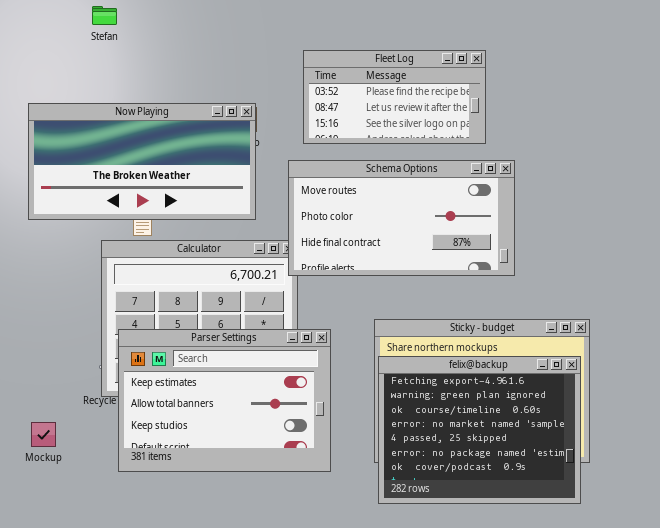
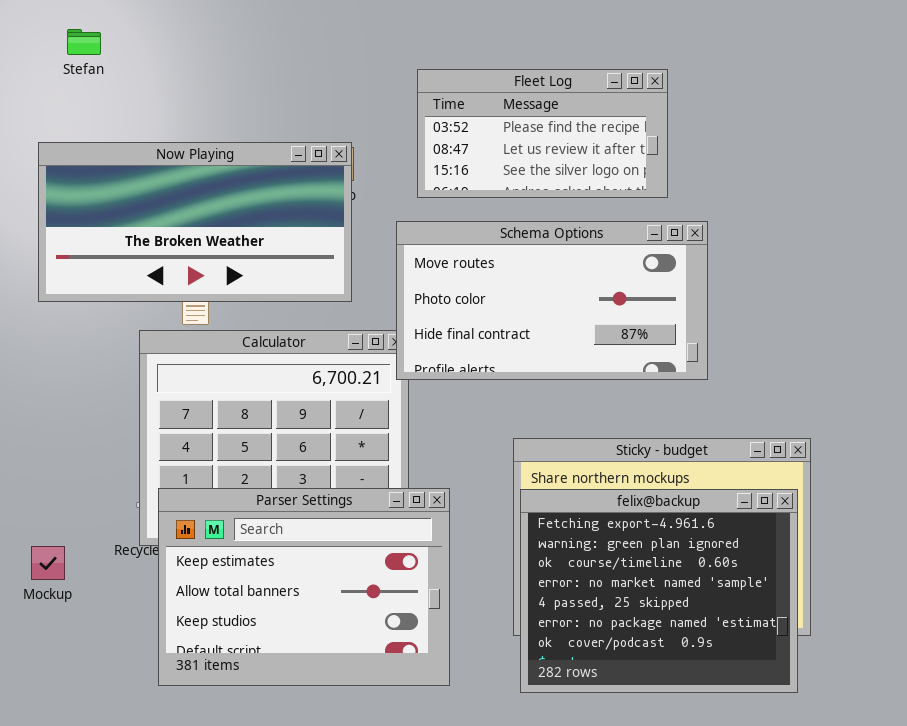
Stefan: [92,6,117,25] -> [67,29,101,55], moved
Parser Settings: [118,329,331,472] -> [158,488,450,686], moved
Mockup: [31,422,56,447] -> [31,546,65,580], moved

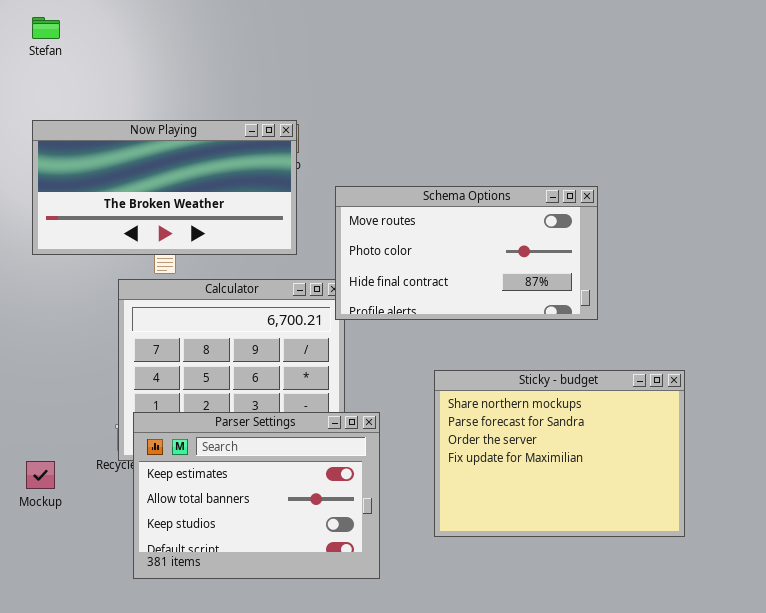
Stefan: [67,29,101,55] -> [32,17,60,39], moved
Fleet Log: [417,69,668,198] -> none, closed
felix@backup: [520,489,798,693] -> none, closed

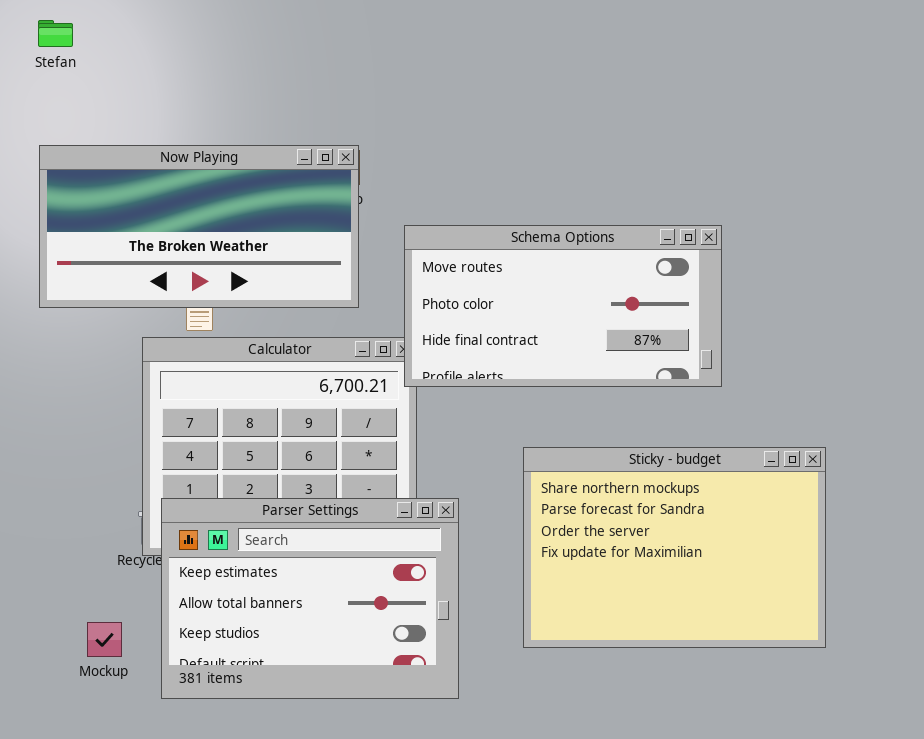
Mockup: [26,461,55,489] -> [87,622,122,657], moved

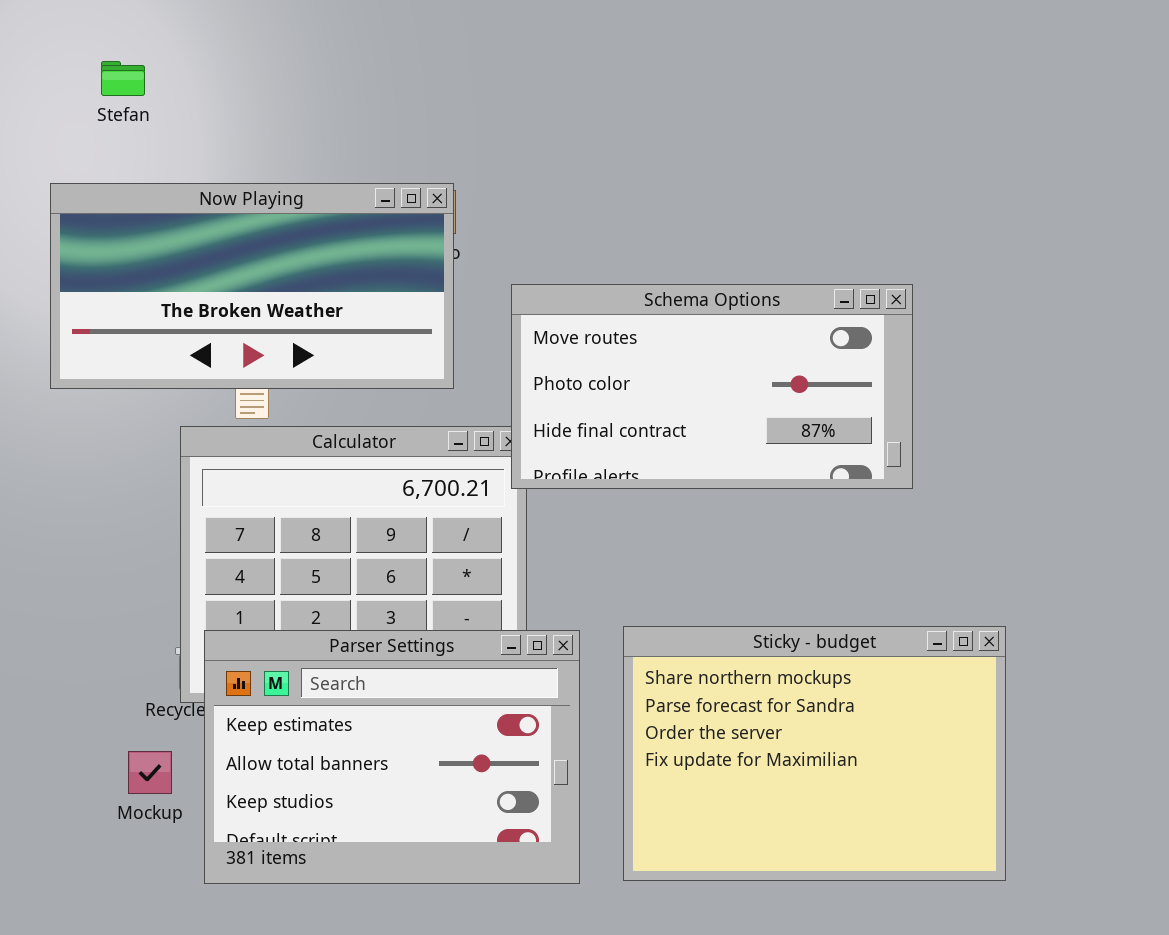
Stefan: [38,20,73,47] -> [101,61,145,96], moved
Sticky - budget: [523,447,826,648] -> [623,626,1006,881], moved
Mockup: [87,622,122,657] -> [128,751,172,794], moved

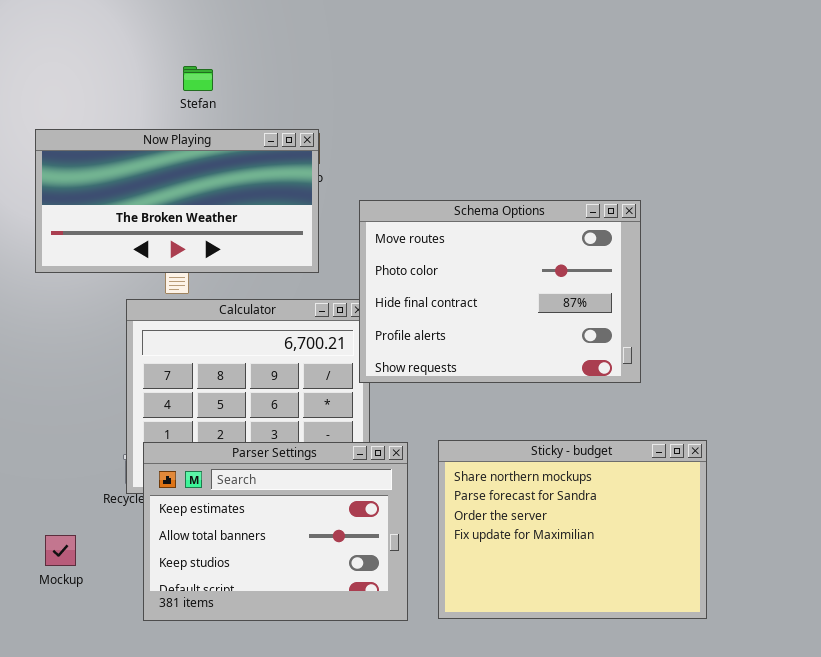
Stefan: [101,61,145,96] -> [183,66,213,91], moved
Schema Options: [511,284,913,489] -> [359,200,641,383], resized
Mockup: [128,751,172,794] -> [45,535,76,566], moved

